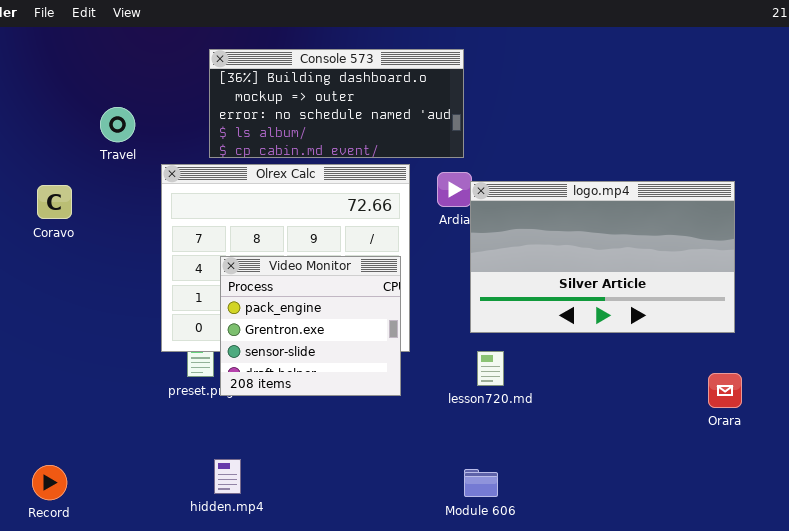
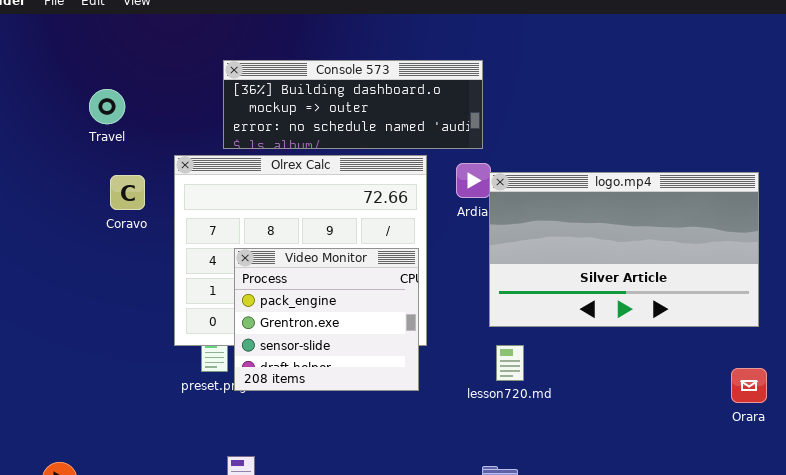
Console 573: [209,49,464,158] -> [223,60,483,149], resized
Travel: [100,107,135,142] -> [89,89,125,124], moved
Coravo: [37,185,72,219] -> [110,175,145,210], moved

